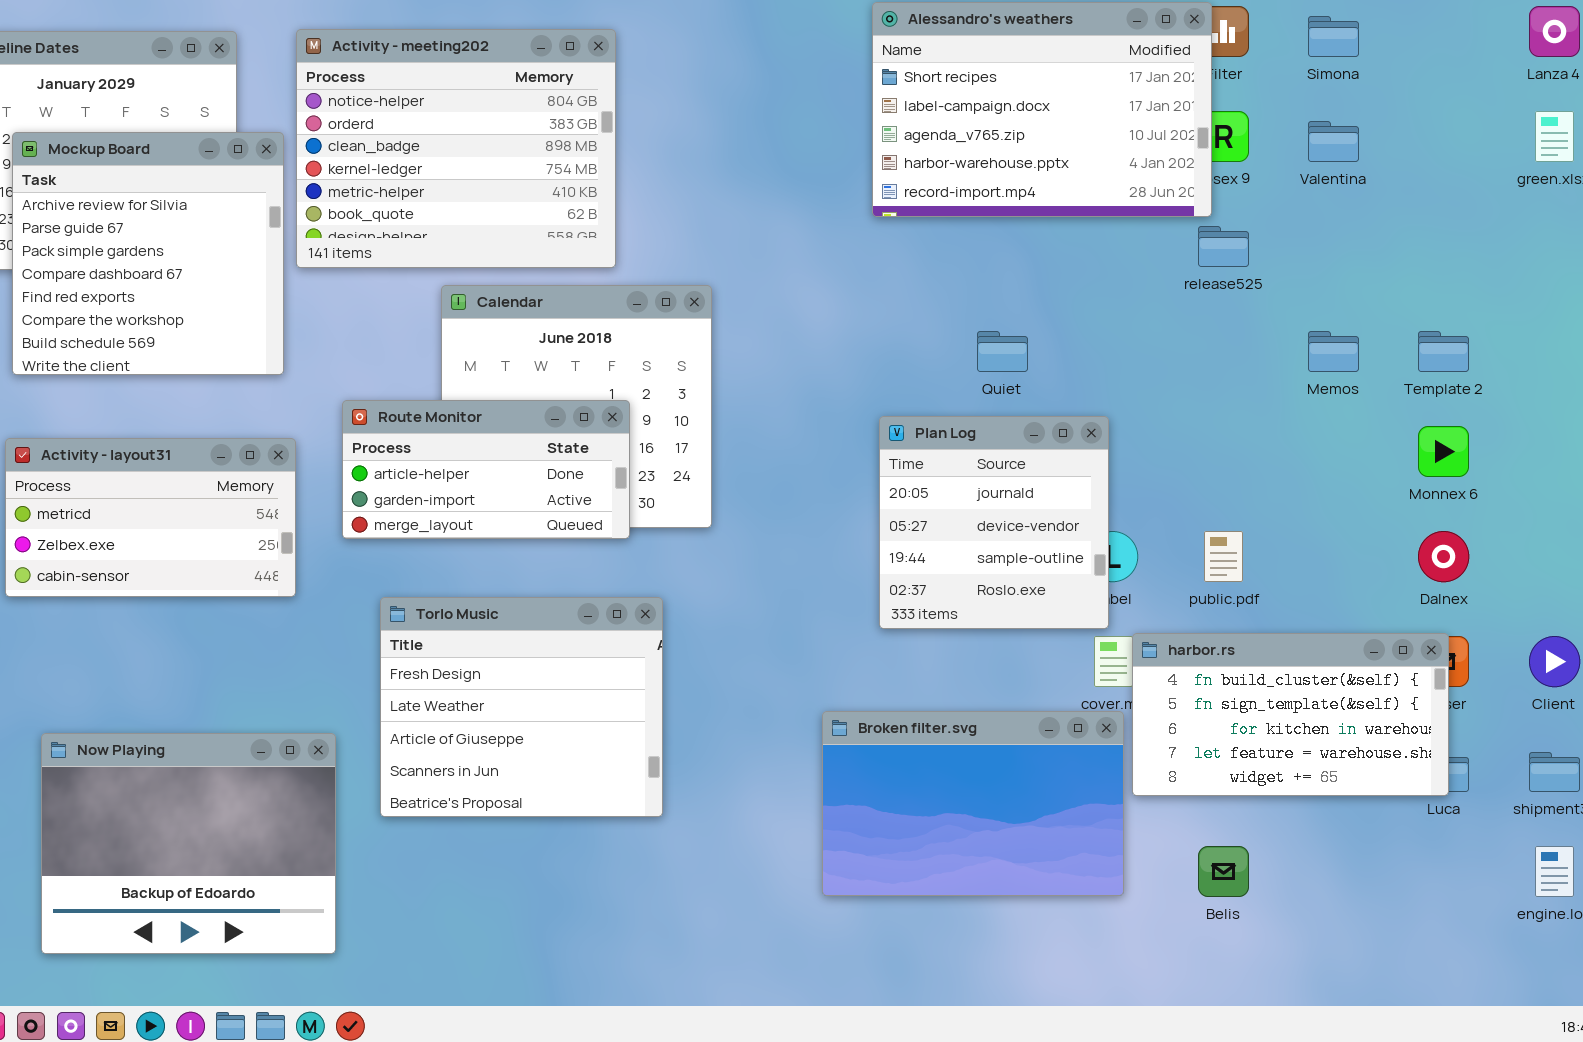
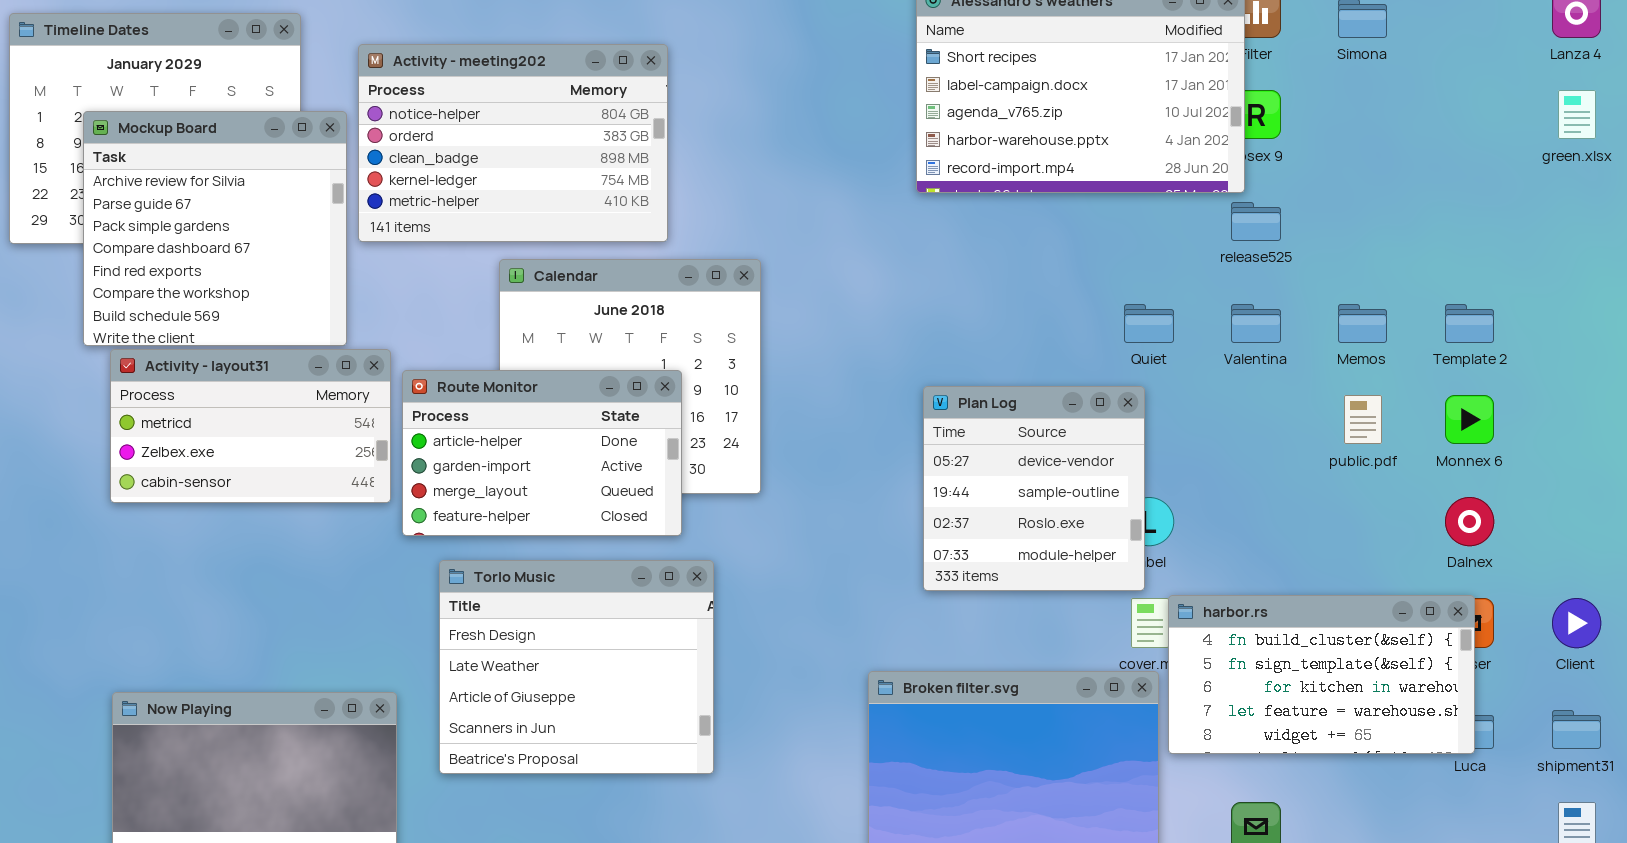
Activity - meeting202: [296,29,616,268] -> [358,44,668,242], resized
Valentina: [1308,121,1359,162] -> [1231,304,1281,343], moved
Quiet: [977,331,1028,372] -> [1124,304,1174,343], moved
Route Monitor: [342,400,630,539] -> [402,370,682,536], resized
Plan Log: [879,416,1109,629] -> [923,386,1145,591], scrolled down 1 row
Activity - layout31: [5,438,296,597] -> [110,349,391,503], moved
public.pdf: [1204,531,1243,582] -> [1344,395,1382,444], moved

